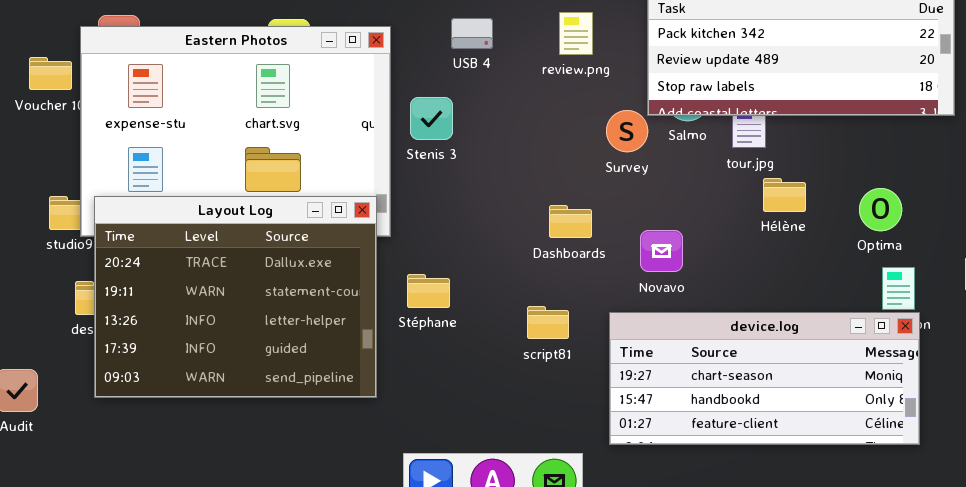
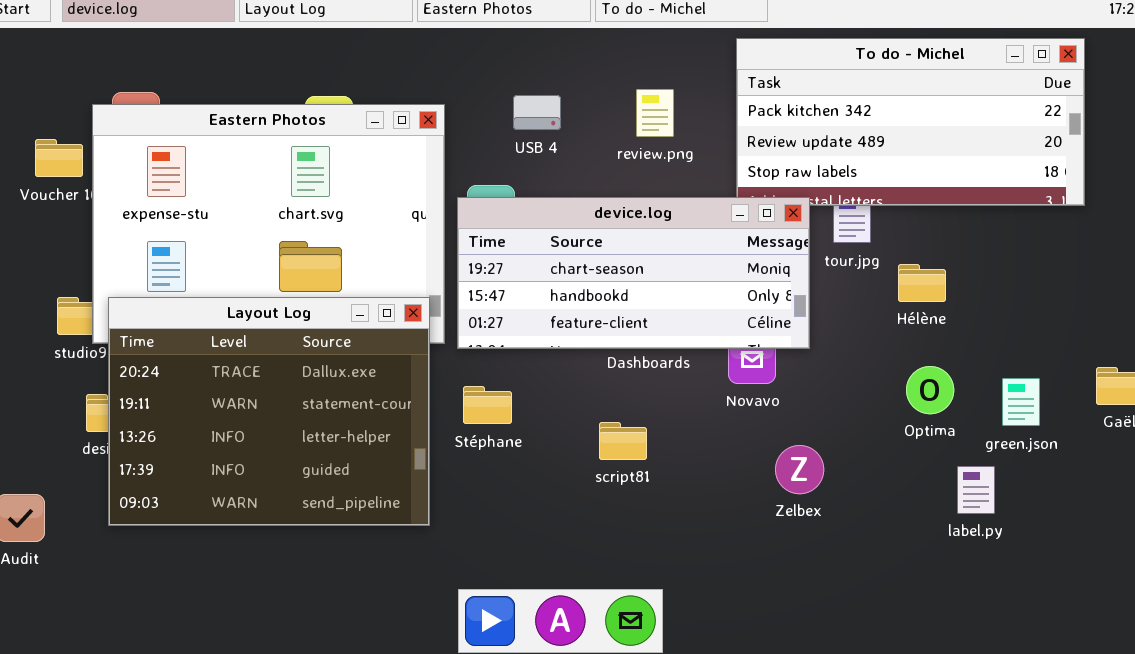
Hélène: [763,178,806,212] -> [898,264,946,302], moved
Optima: [859,188,902,231] -> [906,366,954,414], moved
device.log: [609,312,920,445] -> [457,197,810,349], moved

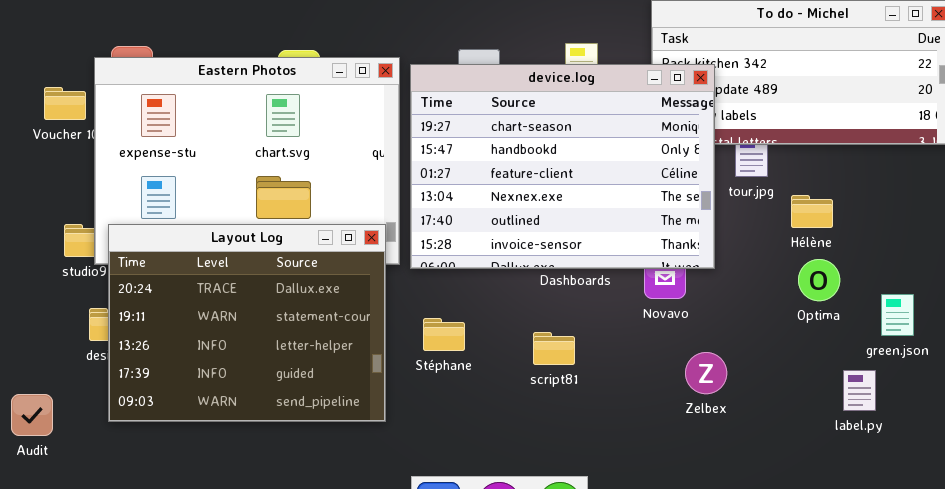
device.log: [457,197,810,349] -> [410,64,715,269], resized
Optima: [906,366,954,414] -> [798,259,840,301], moved
Stéphane: [463,386,512,424] -> [423,318,465,351], moved

